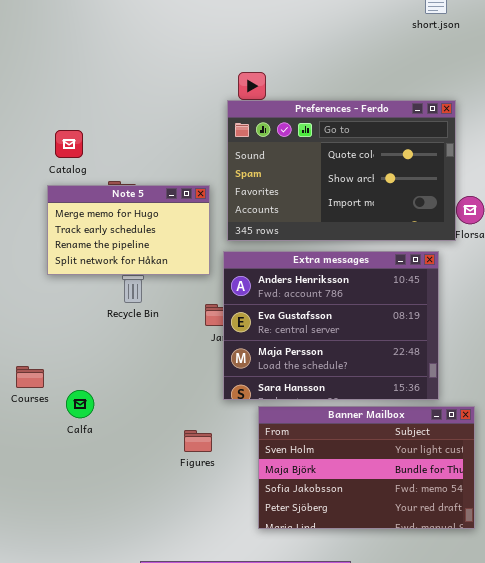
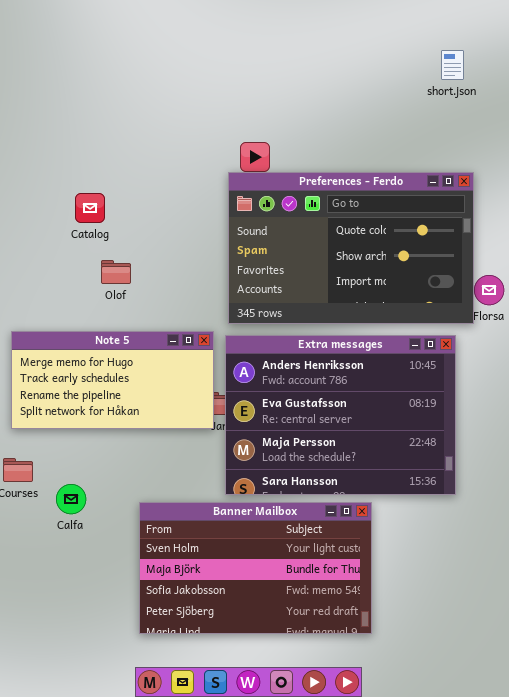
Catalog: [55,130,83,158] -> [75,193,105,223], moved
Note 5: [47,185,210,275] -> [11,331,214,429], moved, resized
Banner Mailbox: [258,406,475,529] -> [139,502,372,634], moved

